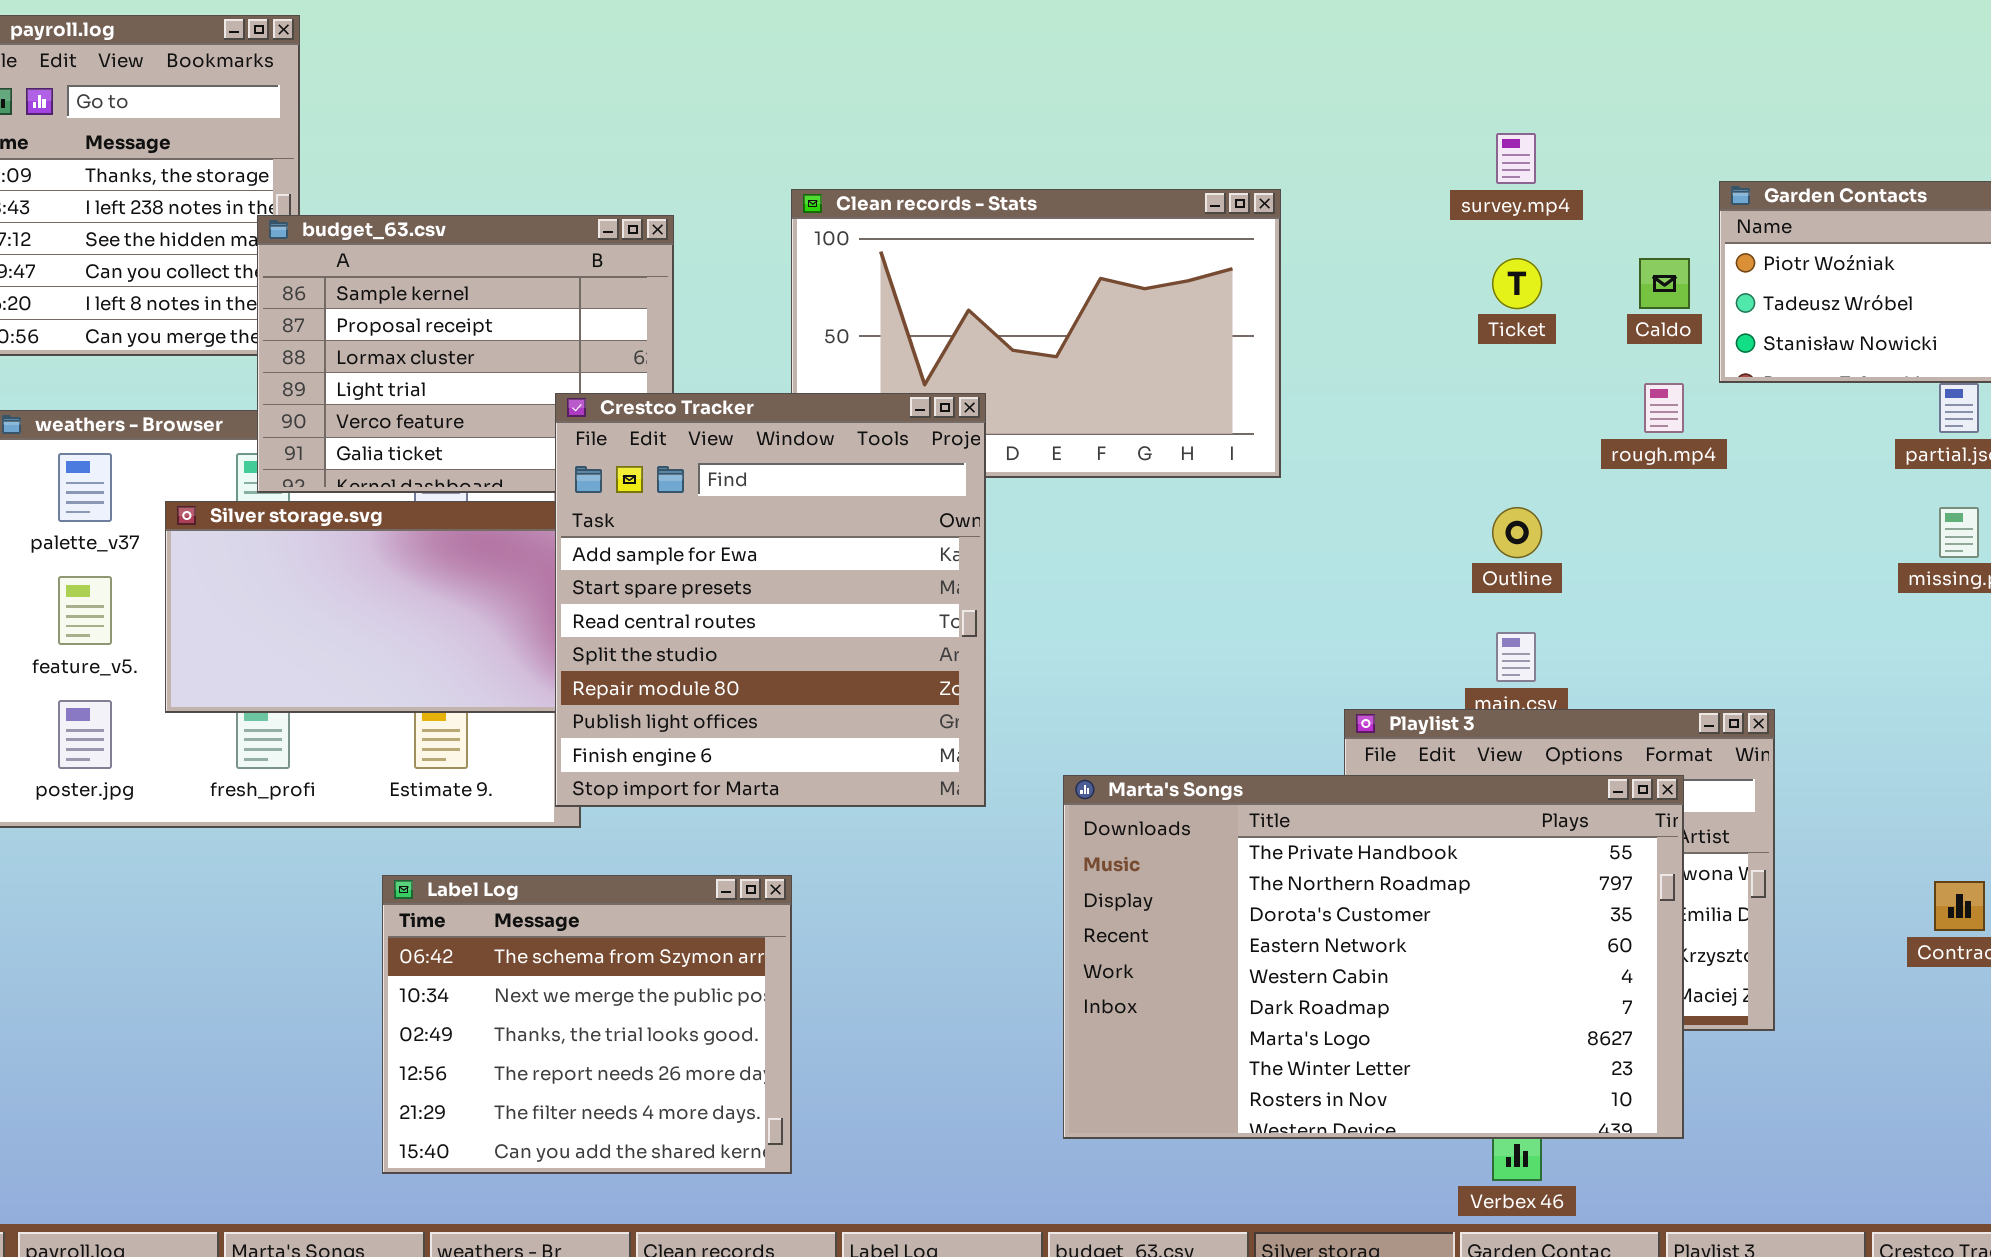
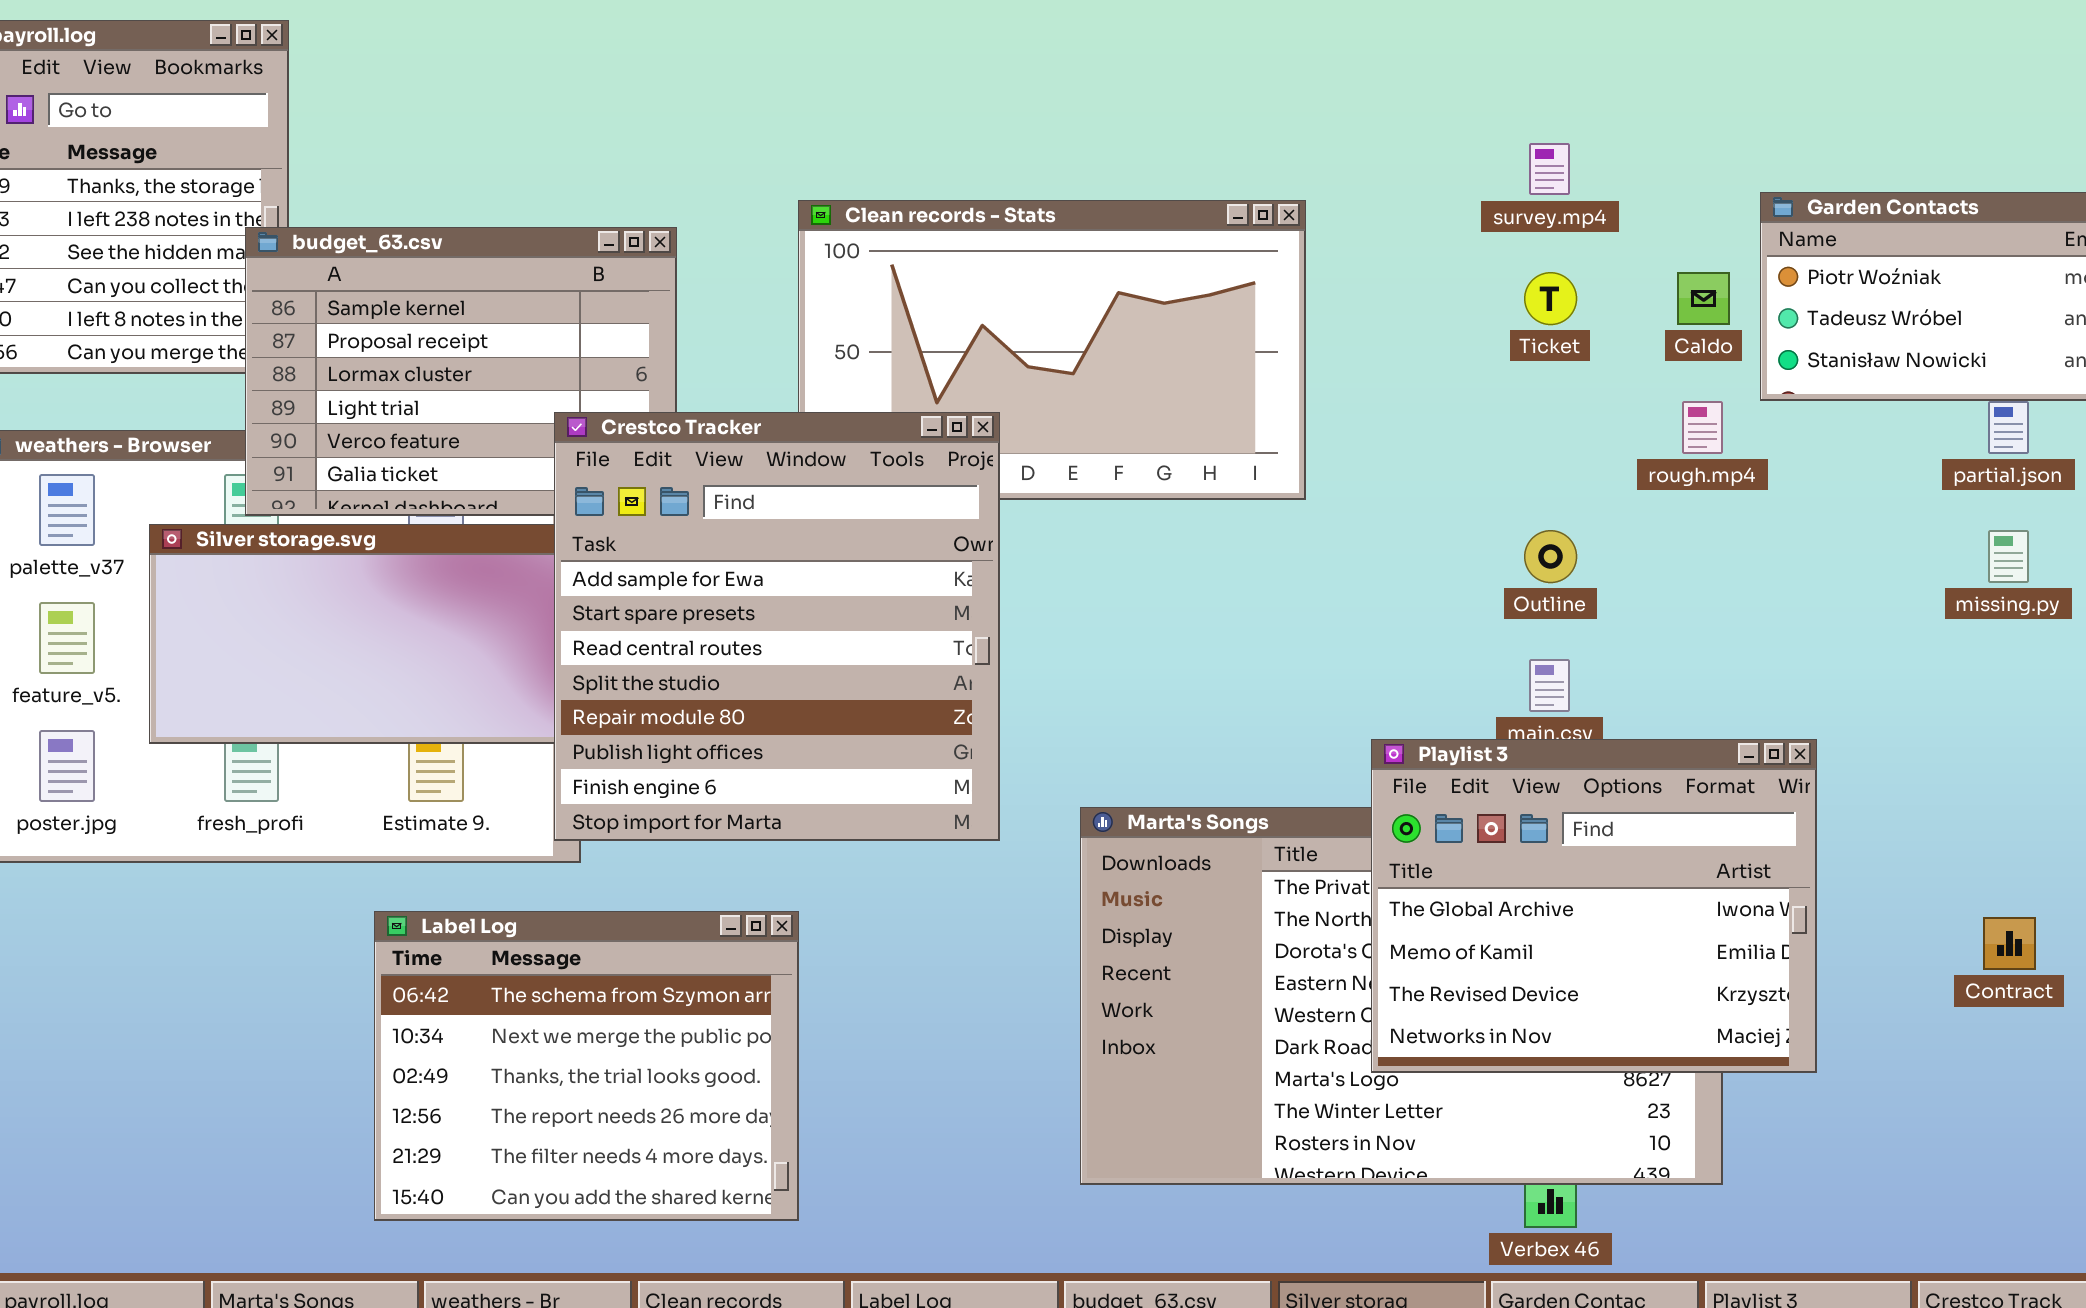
Playlist 3: [1344,709,1775,1031] -> [1371,739,1817,1073], raised

